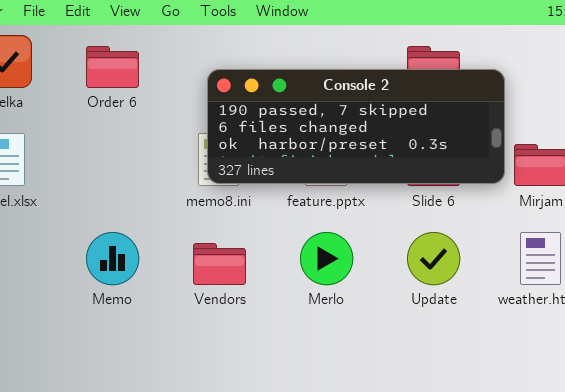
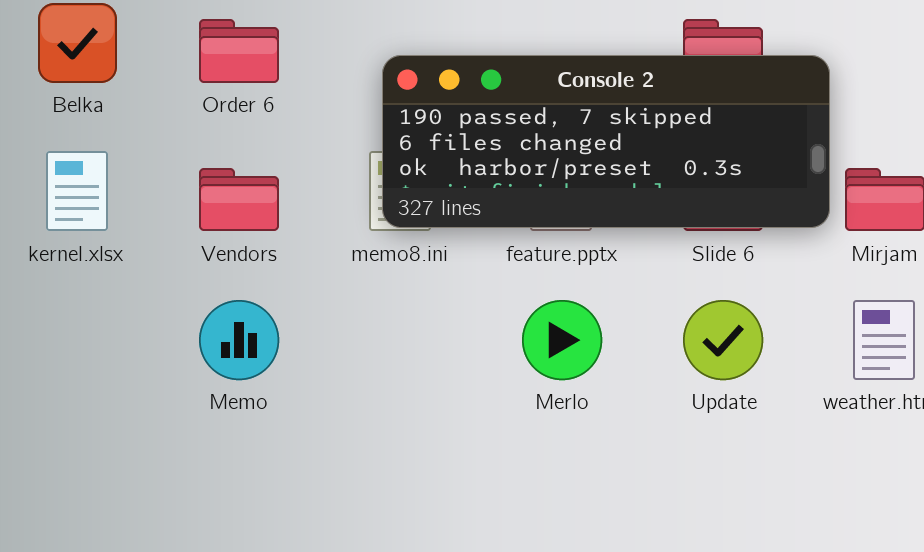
Vendors: [193,243,246,285] -> [199,168,279,231], moved

